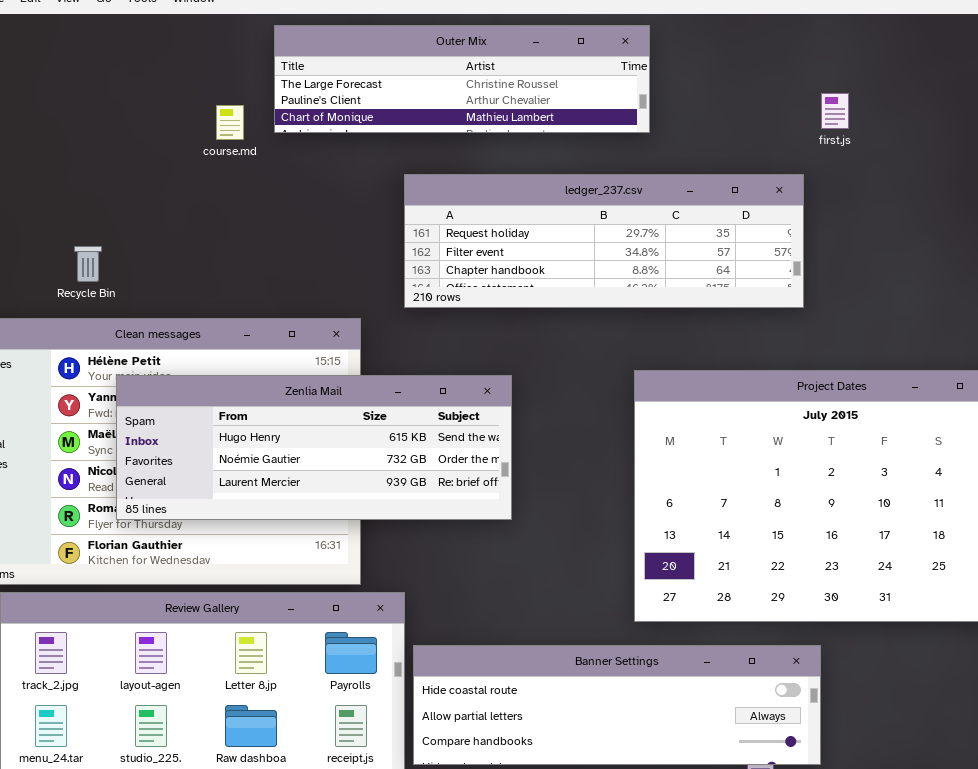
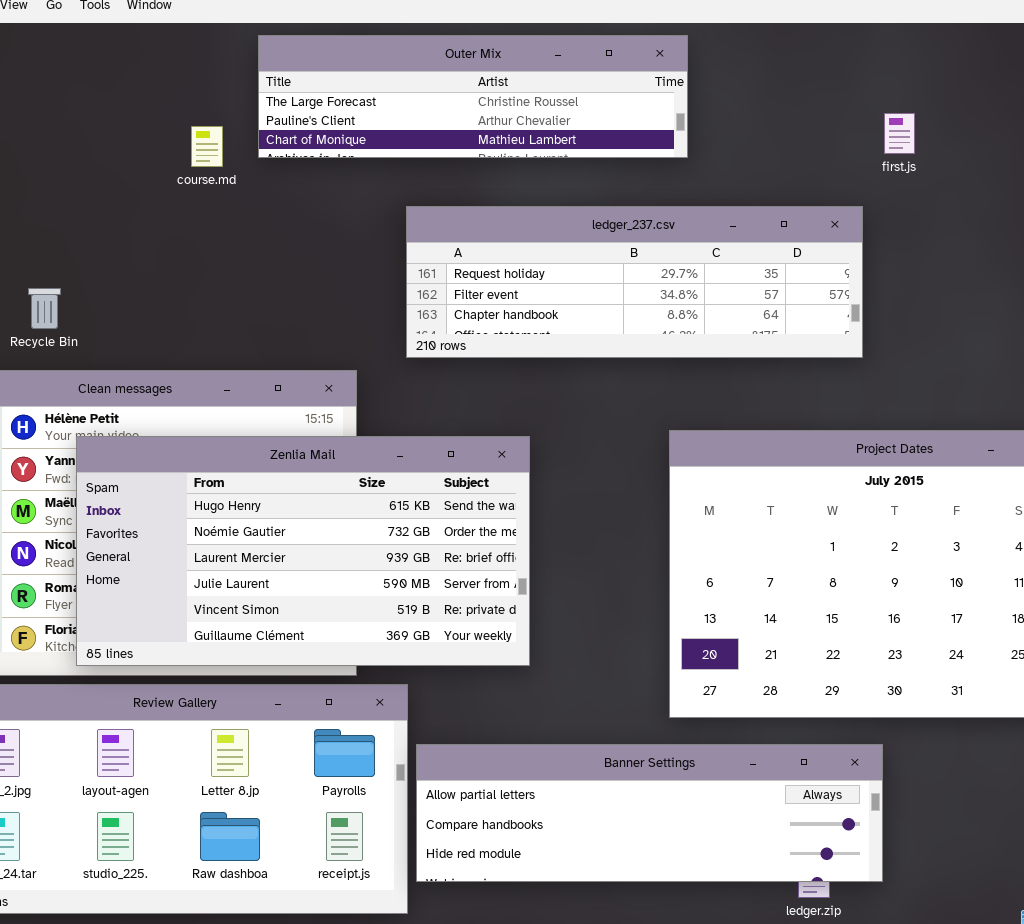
Zenlia Mail: [116,375,512,520] -> [76,436,530,666], resized
Banner Settings: [413,645,821,765] -> [416,744,883,882], scrolled down 1 row

